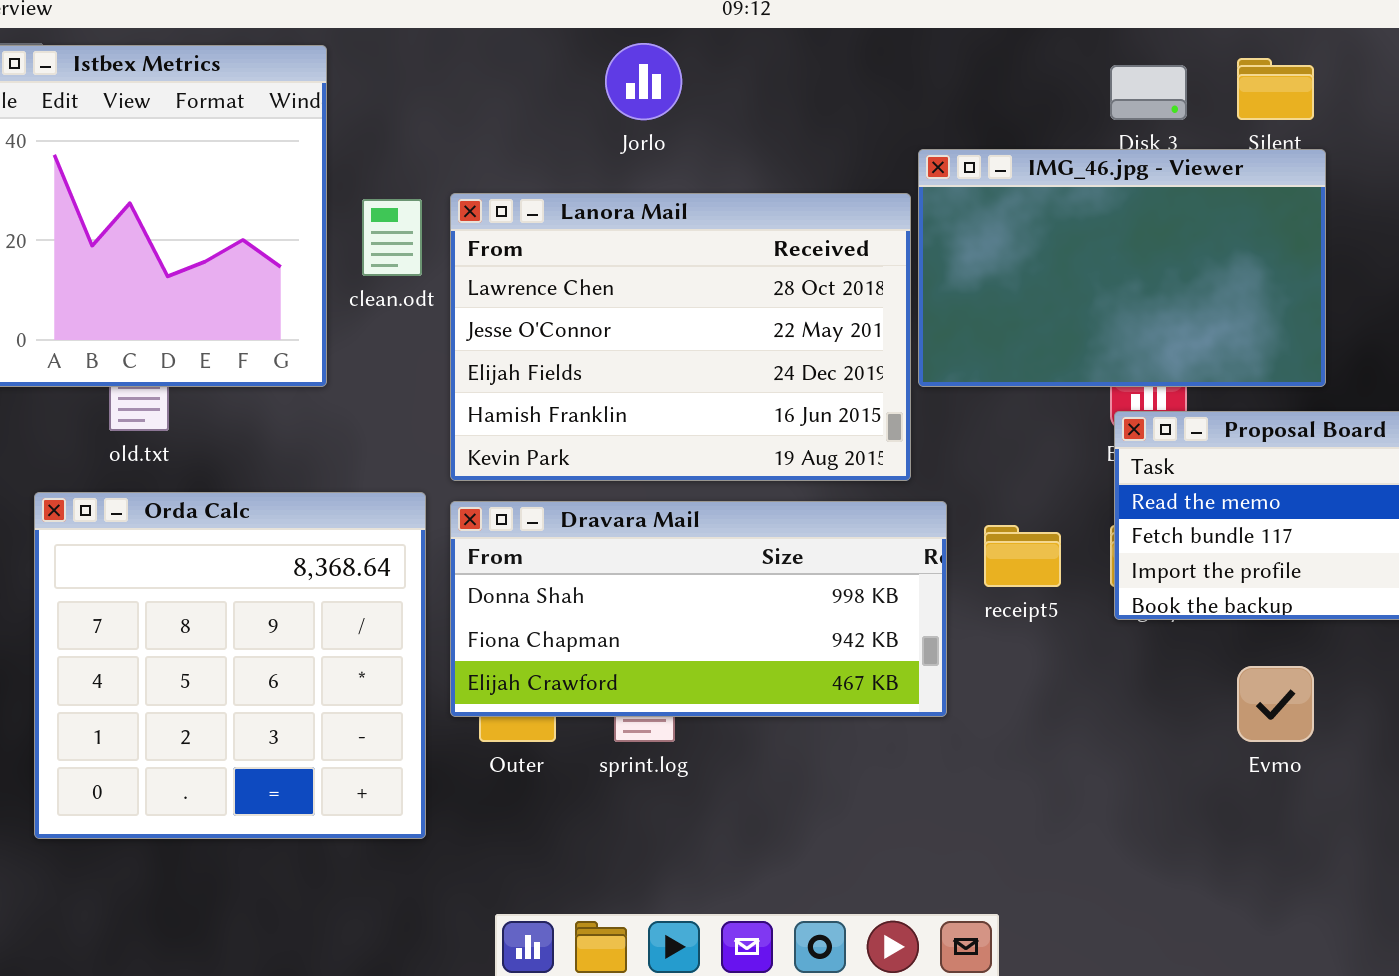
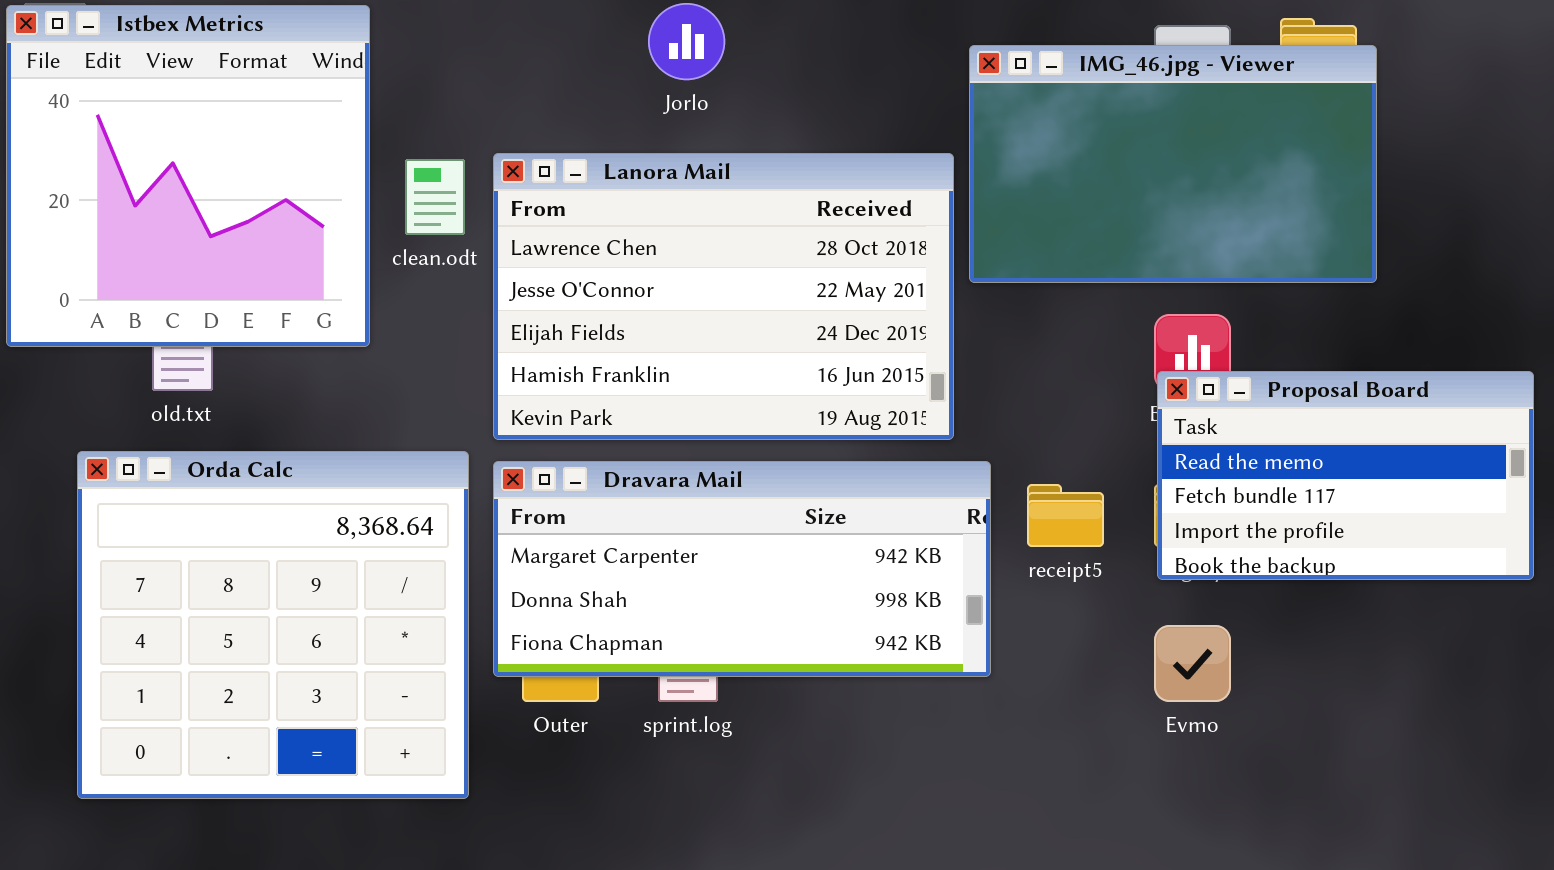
IMG_46.jpg - Viewer: [918,149,1326,387] -> [969,45,1377,283], moved
Dravara Mail: [450,501,947,717] -> [493,461,991,677], scrolled up 1 row
Evmo: [1237,666,1314,742] -> [1154,625,1231,702], moved

